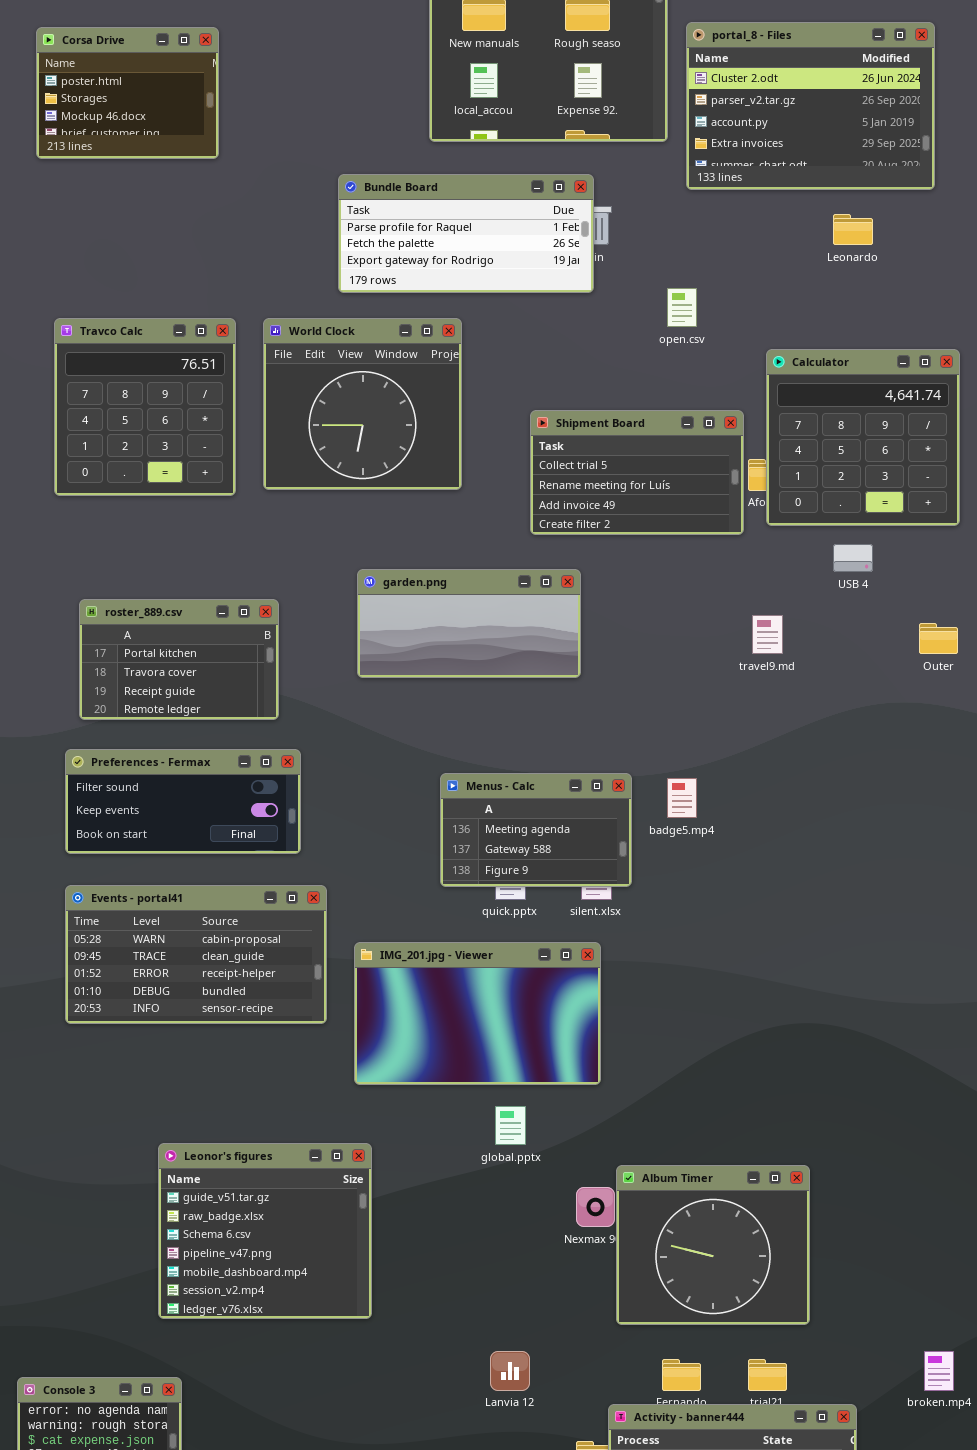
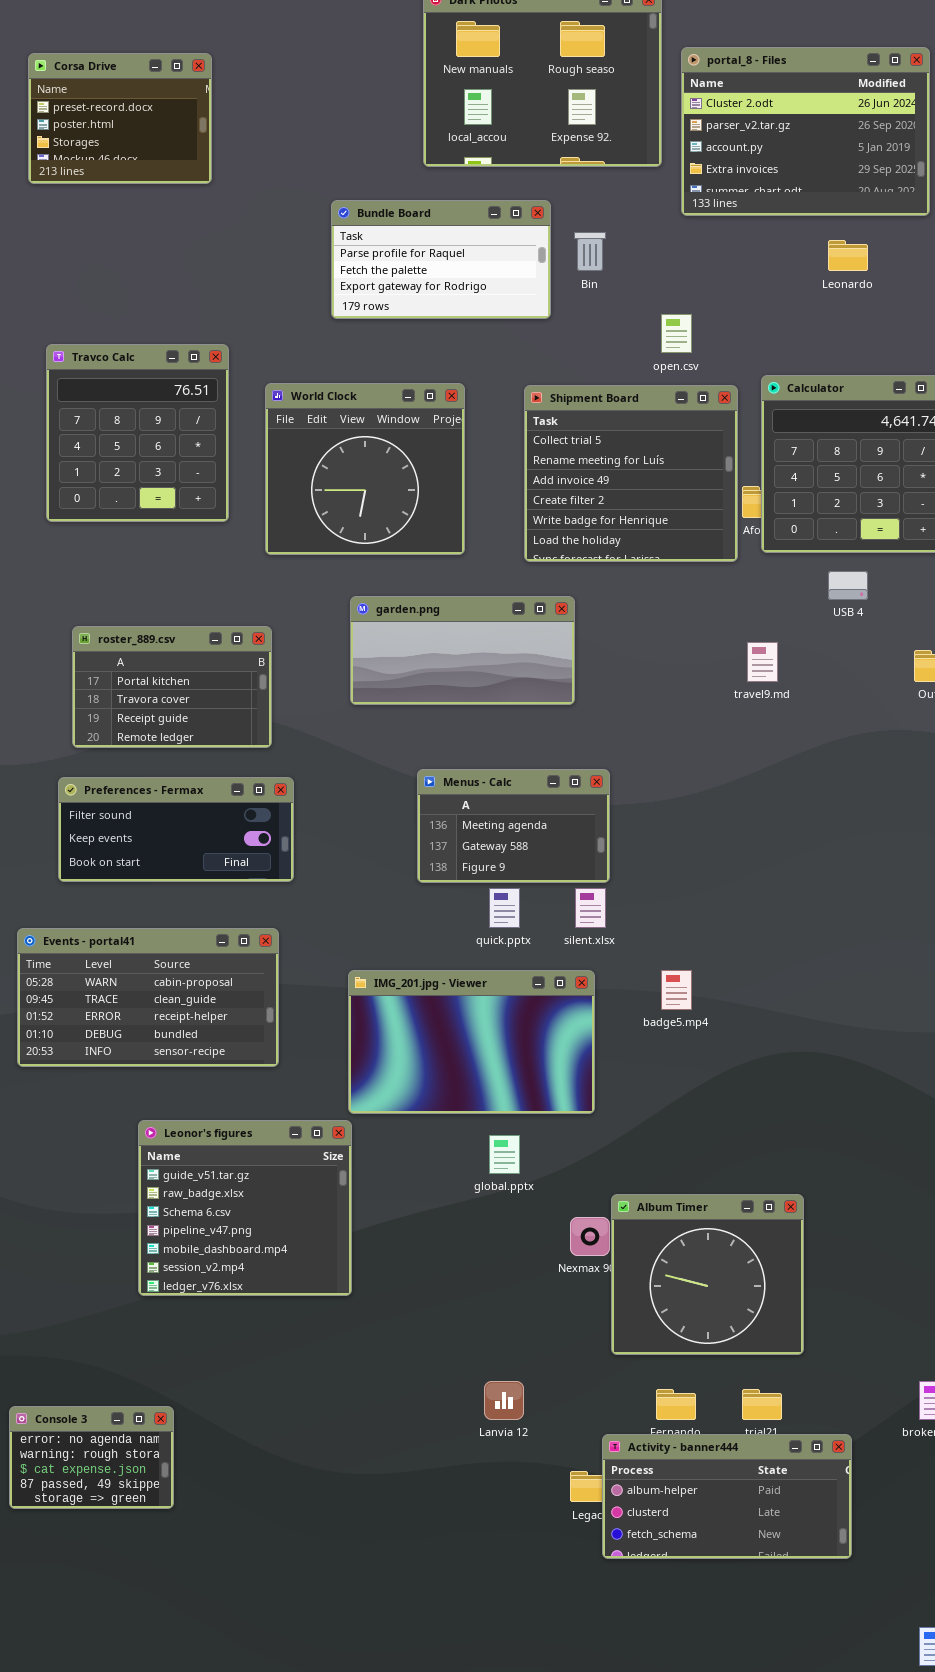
Corsa Drive: [36,27,219,159] -> [28,53,212,184], scrolled up 1 row
Bundle Board: [338,174,594,293] -> [331,200,551,319], resized
World Clock: [263,318,462,490] -> [265,383,465,555], moved
Shipment Board: [530,410,744,535] -> [524,385,738,562], resized
Menus - Calc: [440,773,632,887] -> [417,769,610,883], moved
badge5.mp4: [667,778,697,818] -> [661,970,692,1010], moved
Events - portal41: [65,885,327,1024] -> [17,928,279,1067], moved
Leonor's figures: [158,1143,372,1319] -> [138,1120,352,1296], moved

